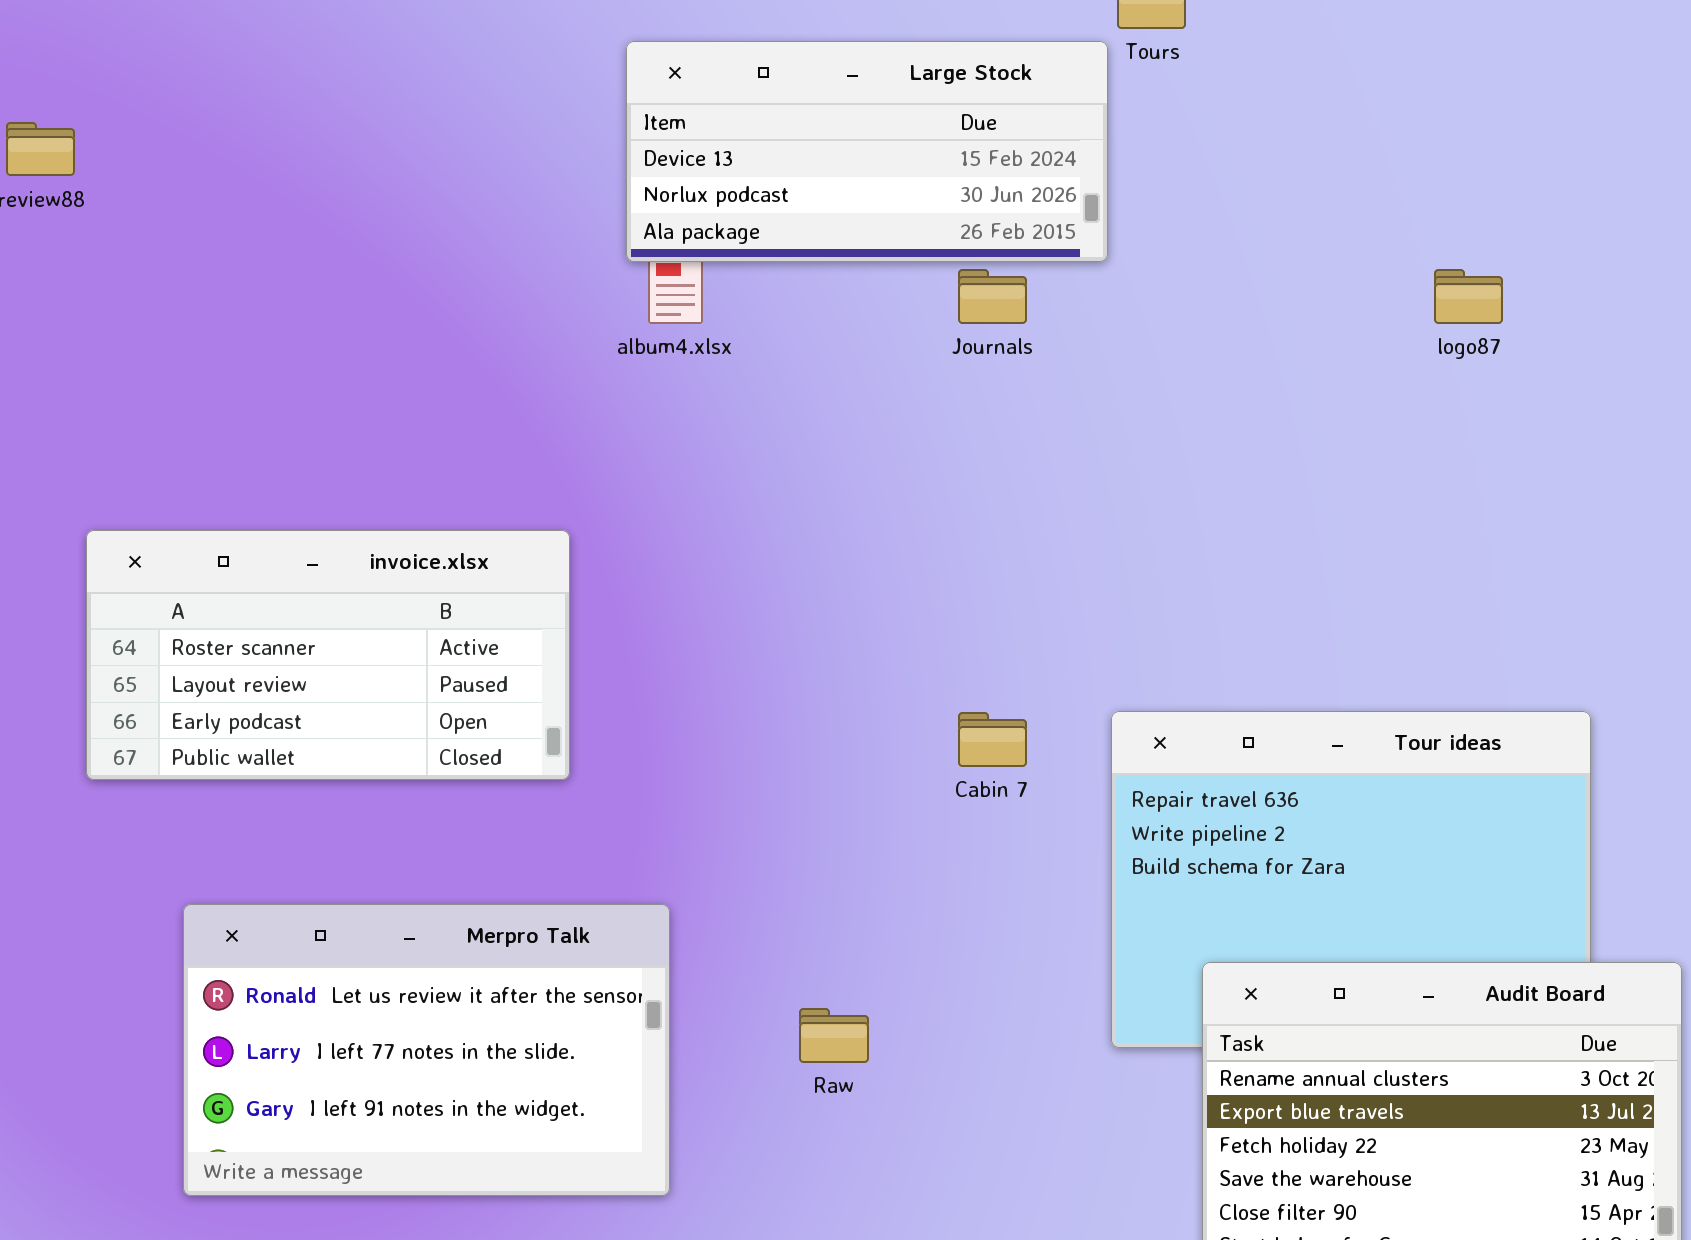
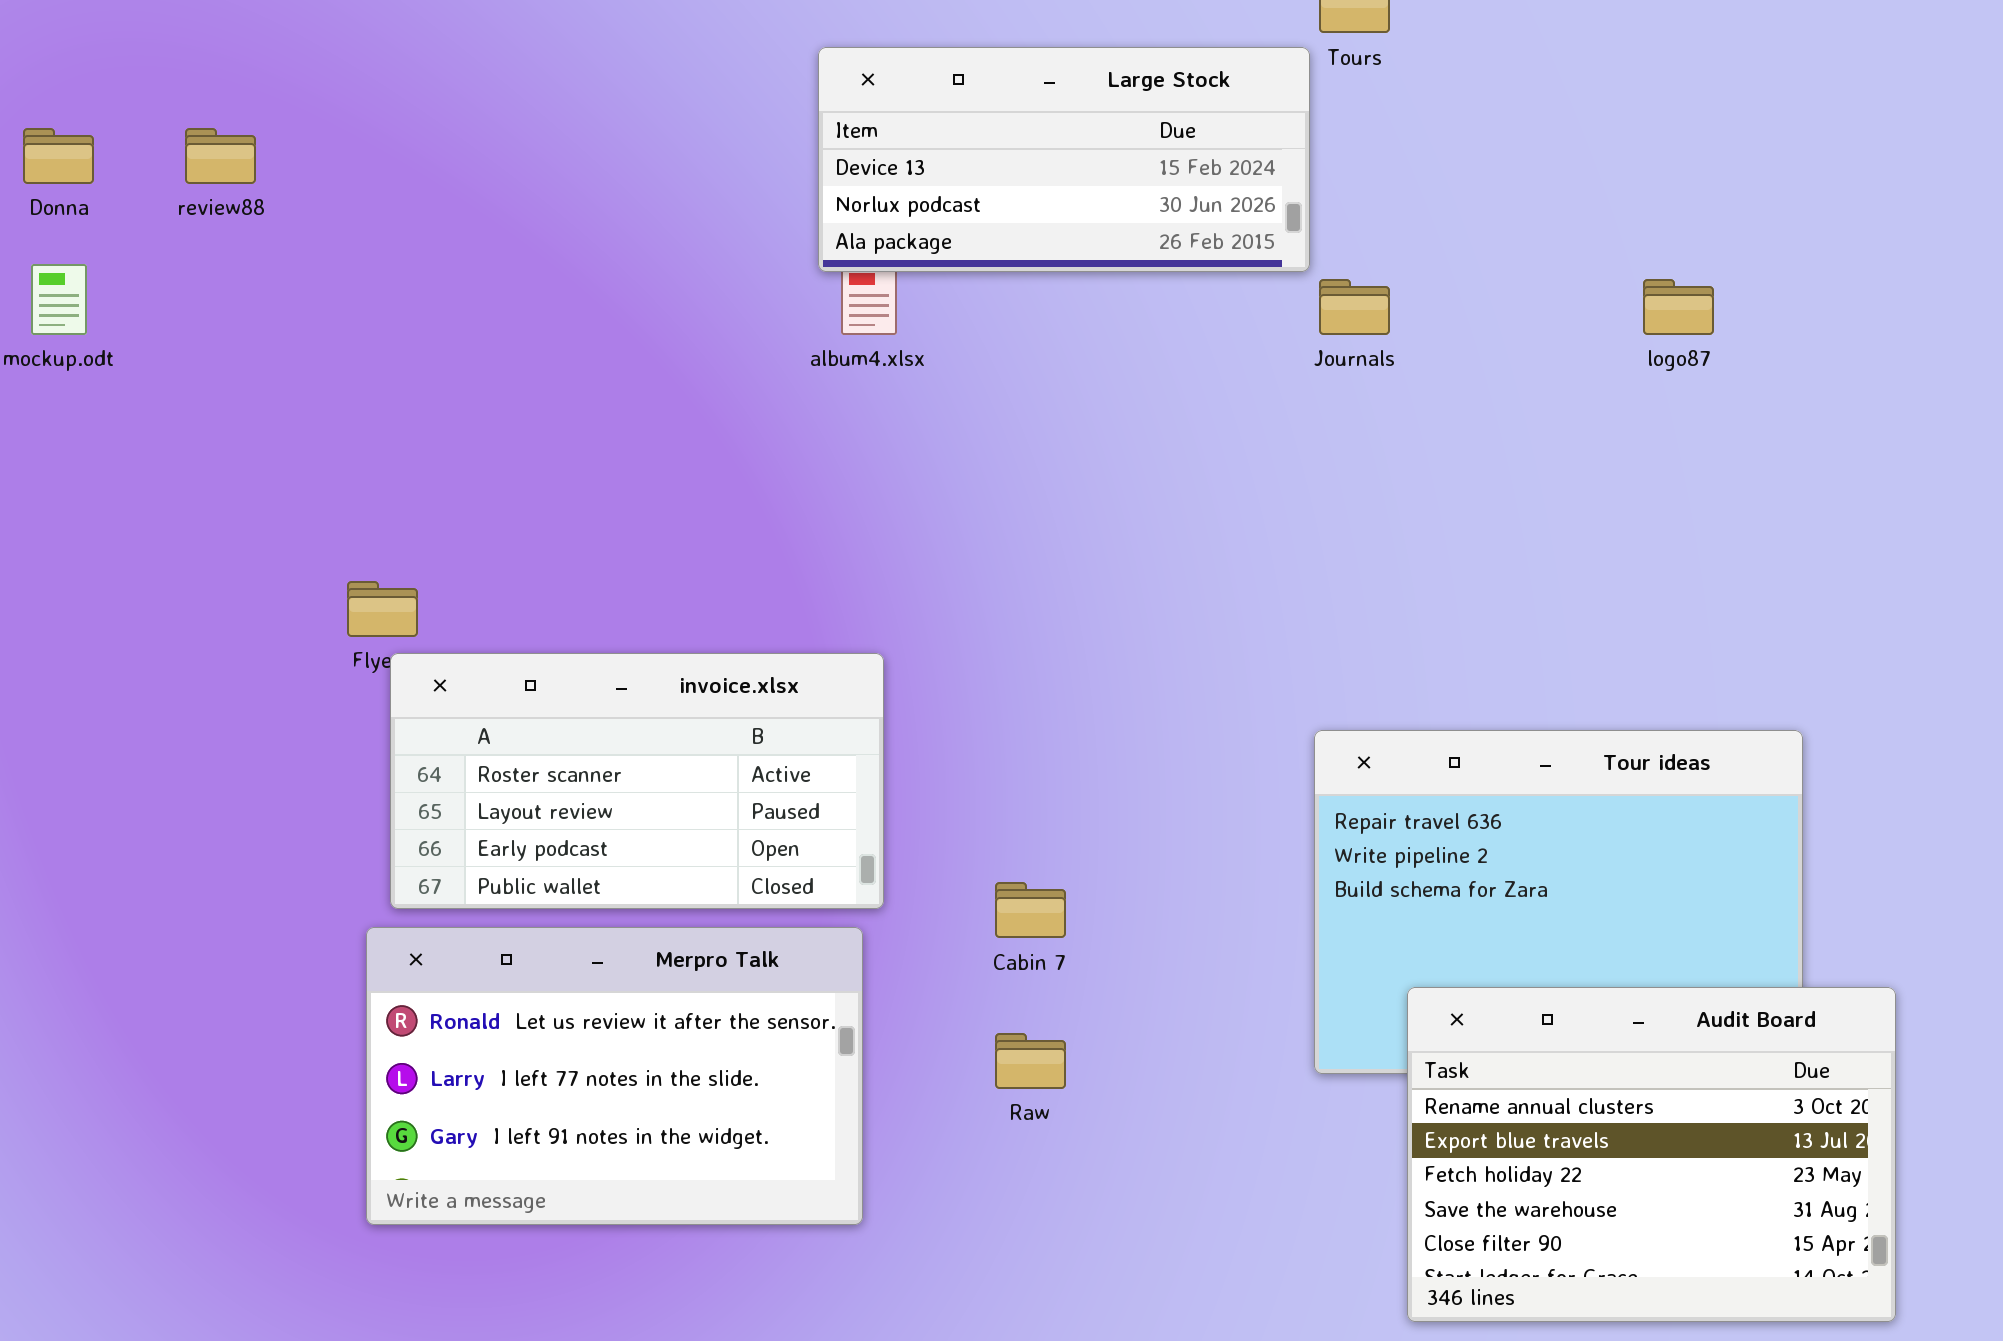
Journals: [958,269,1027,324] -> [1319,279,1390,335], moved
invoice.xlsx: [86,530,570,780] -> [390,653,884,909], moved
Cabin 7: [958,712,1027,767] -> [995,882,1066,938], moved

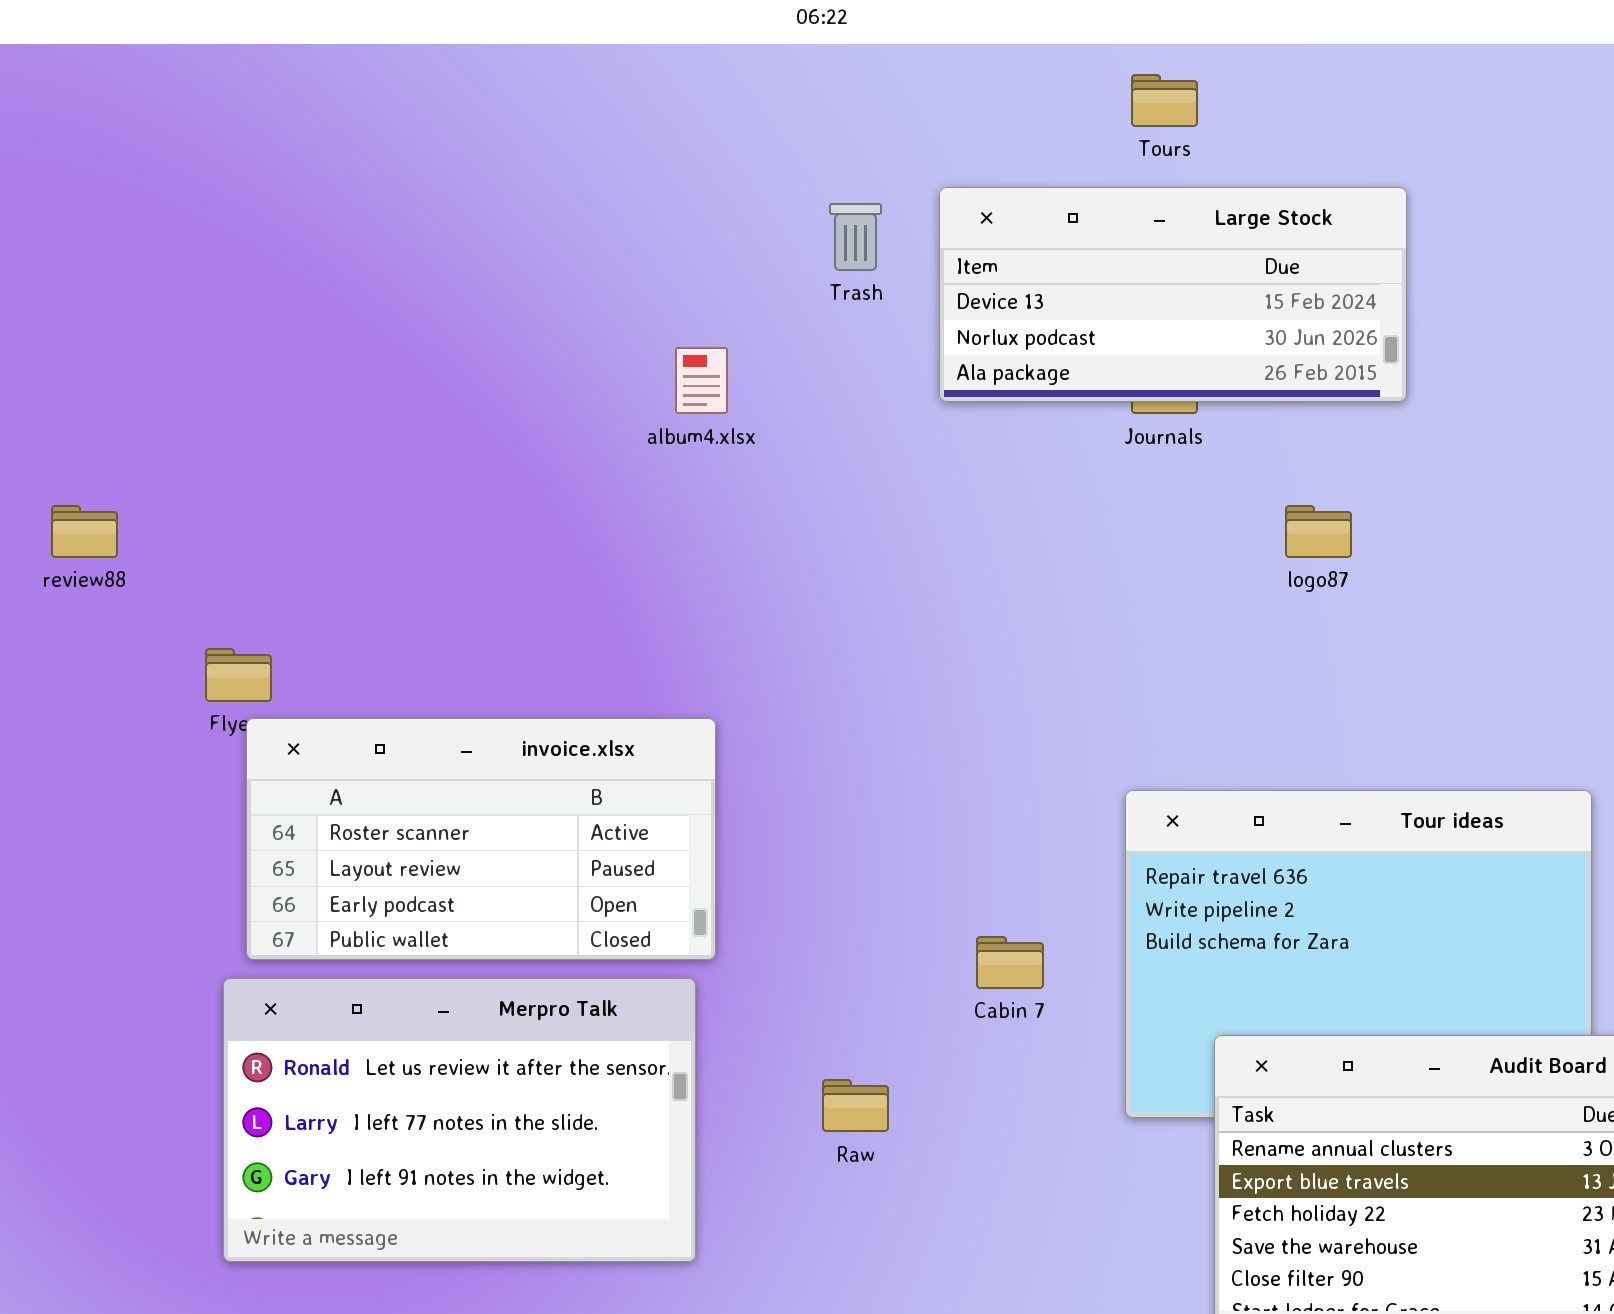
Large Stock: [818,47,1310,272] -> [939,187,1407,402], moved
review88: [185,128,256,184] -> [51,505,118,558], moved
logo87: [1643,279,1714,335] -> [1285,505,1352,558], moved
Cabin 7: [995,882,1066,938] -> [976,936,1044,989], moved

